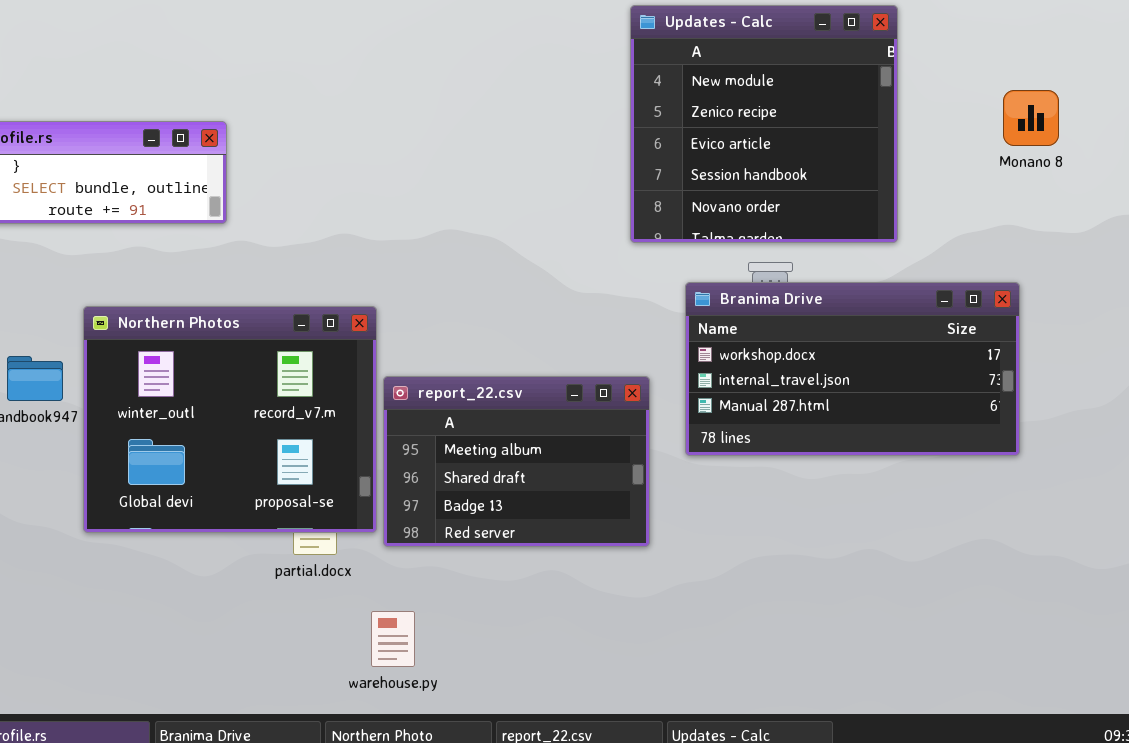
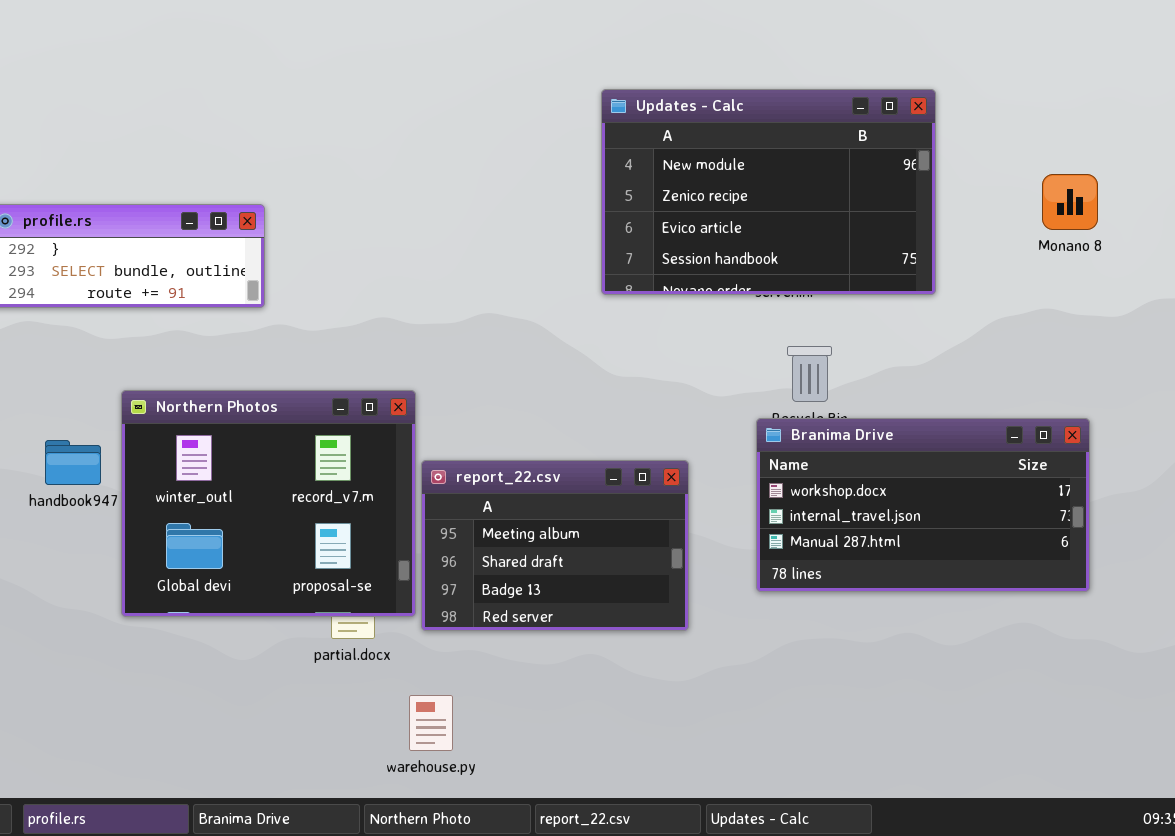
Updates - Calc: [630,5,898,243] -> [601,89,936,295], resized
Branima Drive: [685,282,1020,456] -> [756,418,1090,592], moved

